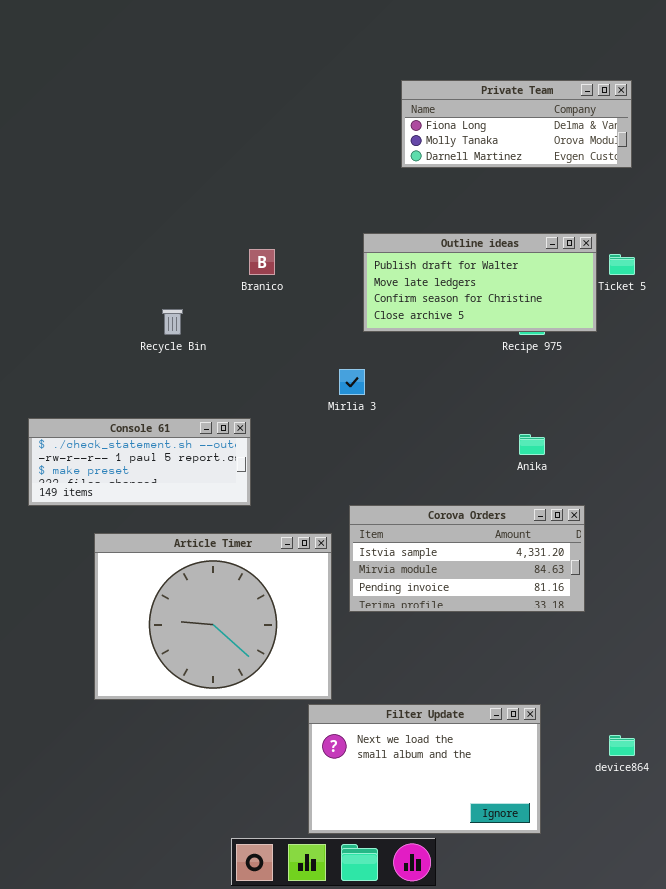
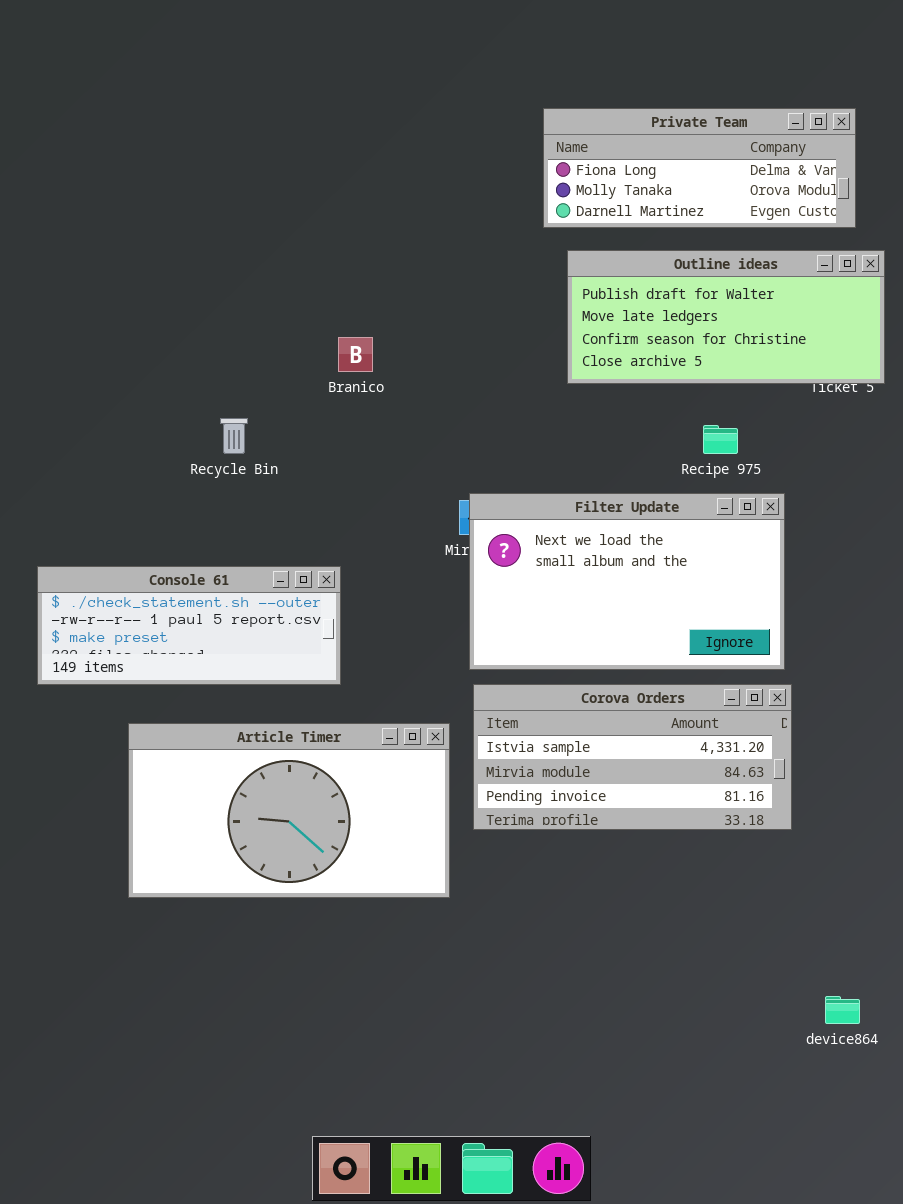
Outline ideas: [363,233,597,332] -> [567,250,885,384], moved
Article Timer: [94,533,332,700] -> [128,723,450,898], resized
Filter Update: [308,704,541,834] -> [469,493,785,670], moved

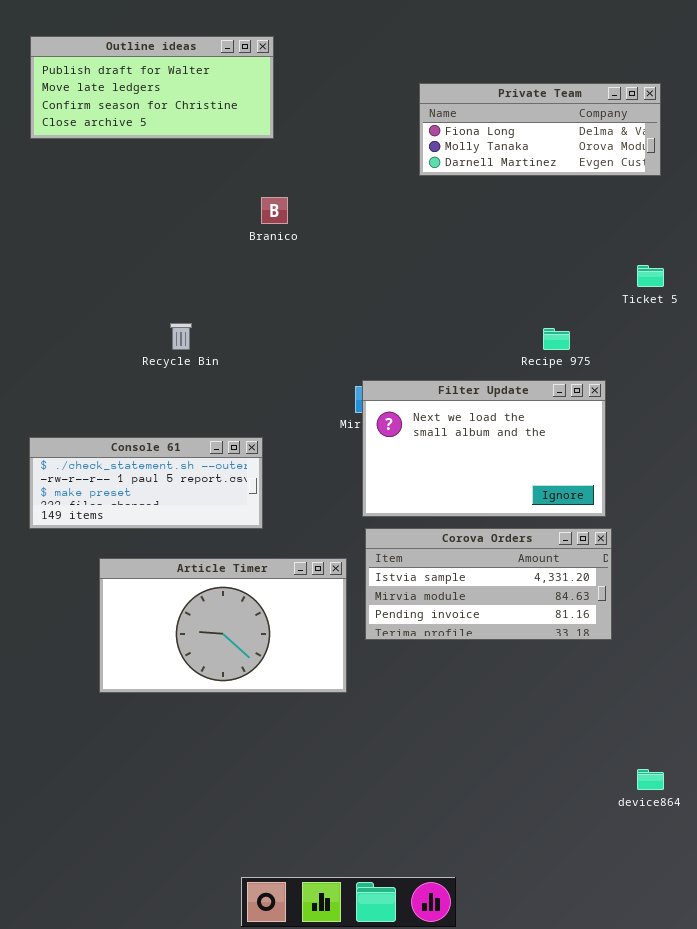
Outline ideas: [567,250,885,384] -> [30,36,274,139], moved
Branico: [338,337,373,372] -> [261,197,288,224], moved

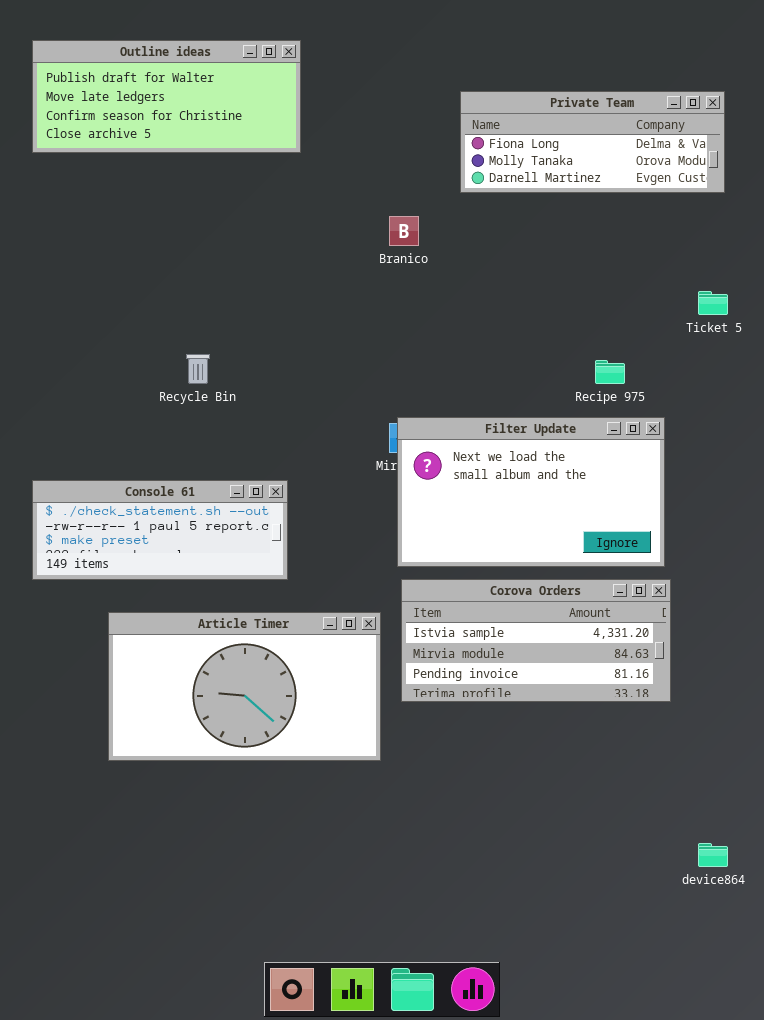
Branico: [261,197,288,224] -> [389,216,419,246], moved

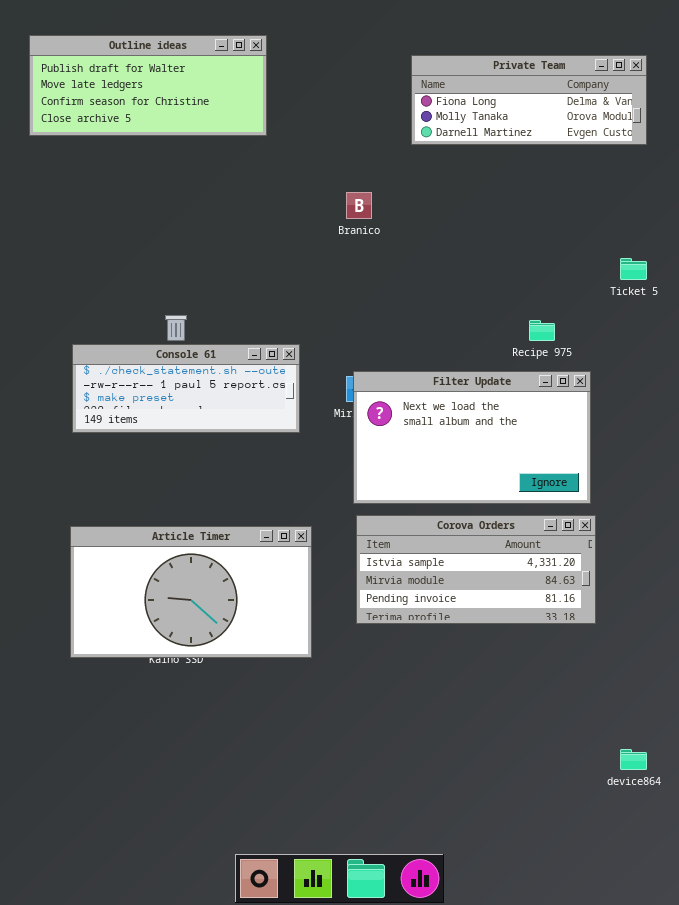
Private Team: [460,91,725,193] -> [411,55,647,145], moved
Console 61: [32,480,288,580] -> [72,344,300,433], moved
Article Timer: [108,612,381,761] -> [70,526,312,658], moved

